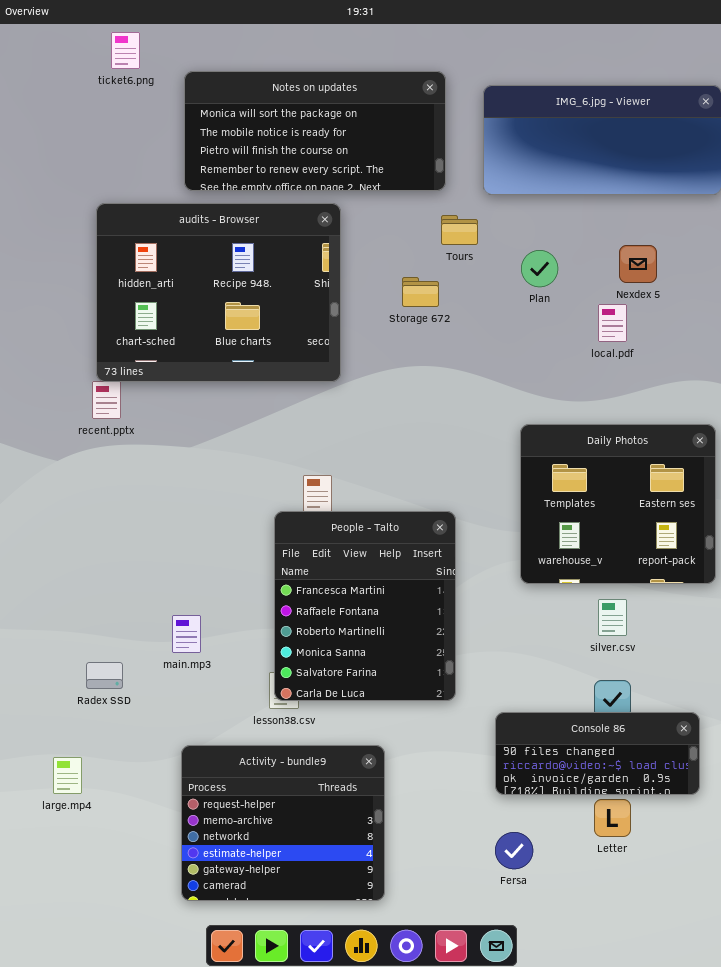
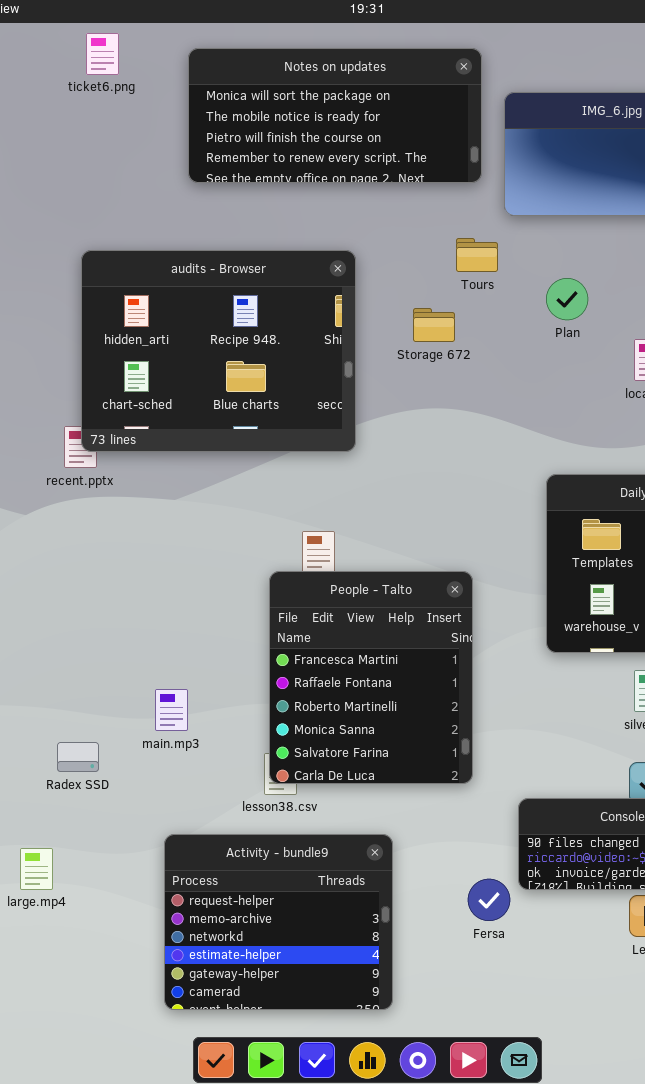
Notes on updates: [184,71,446,191] -> [188,48,482,183], moved
audits - Browser: [96,203,341,382] -> [81,250,356,452], moved
Fersa: [495,832,533,869] -> [468,879,510,921], moved

